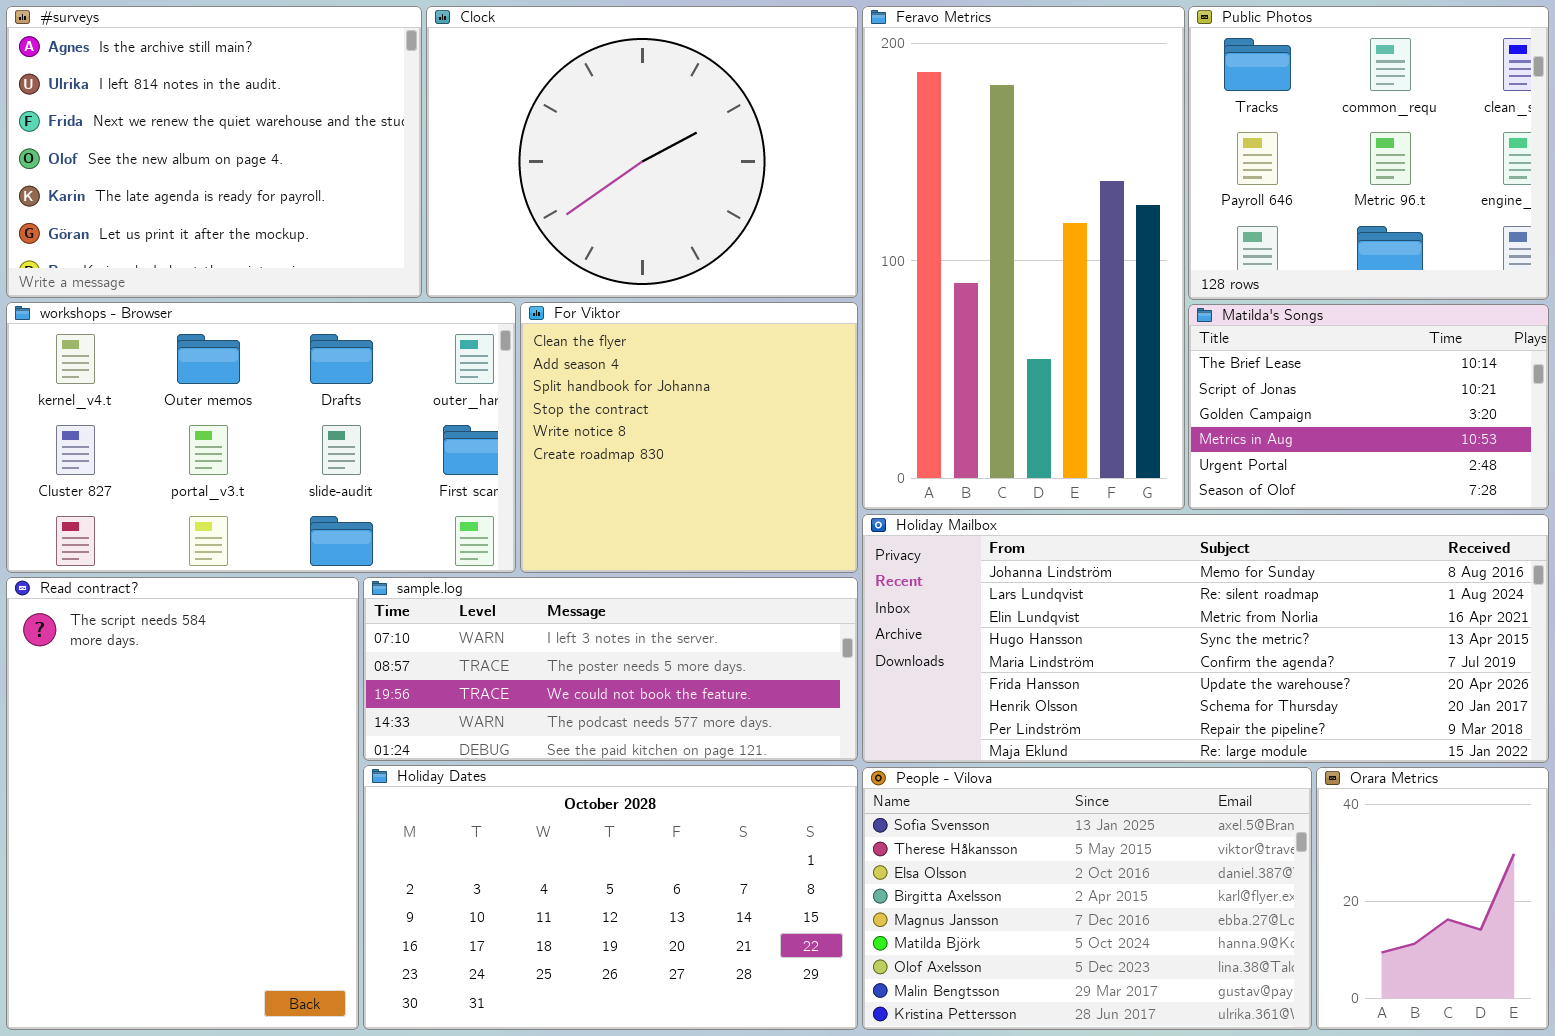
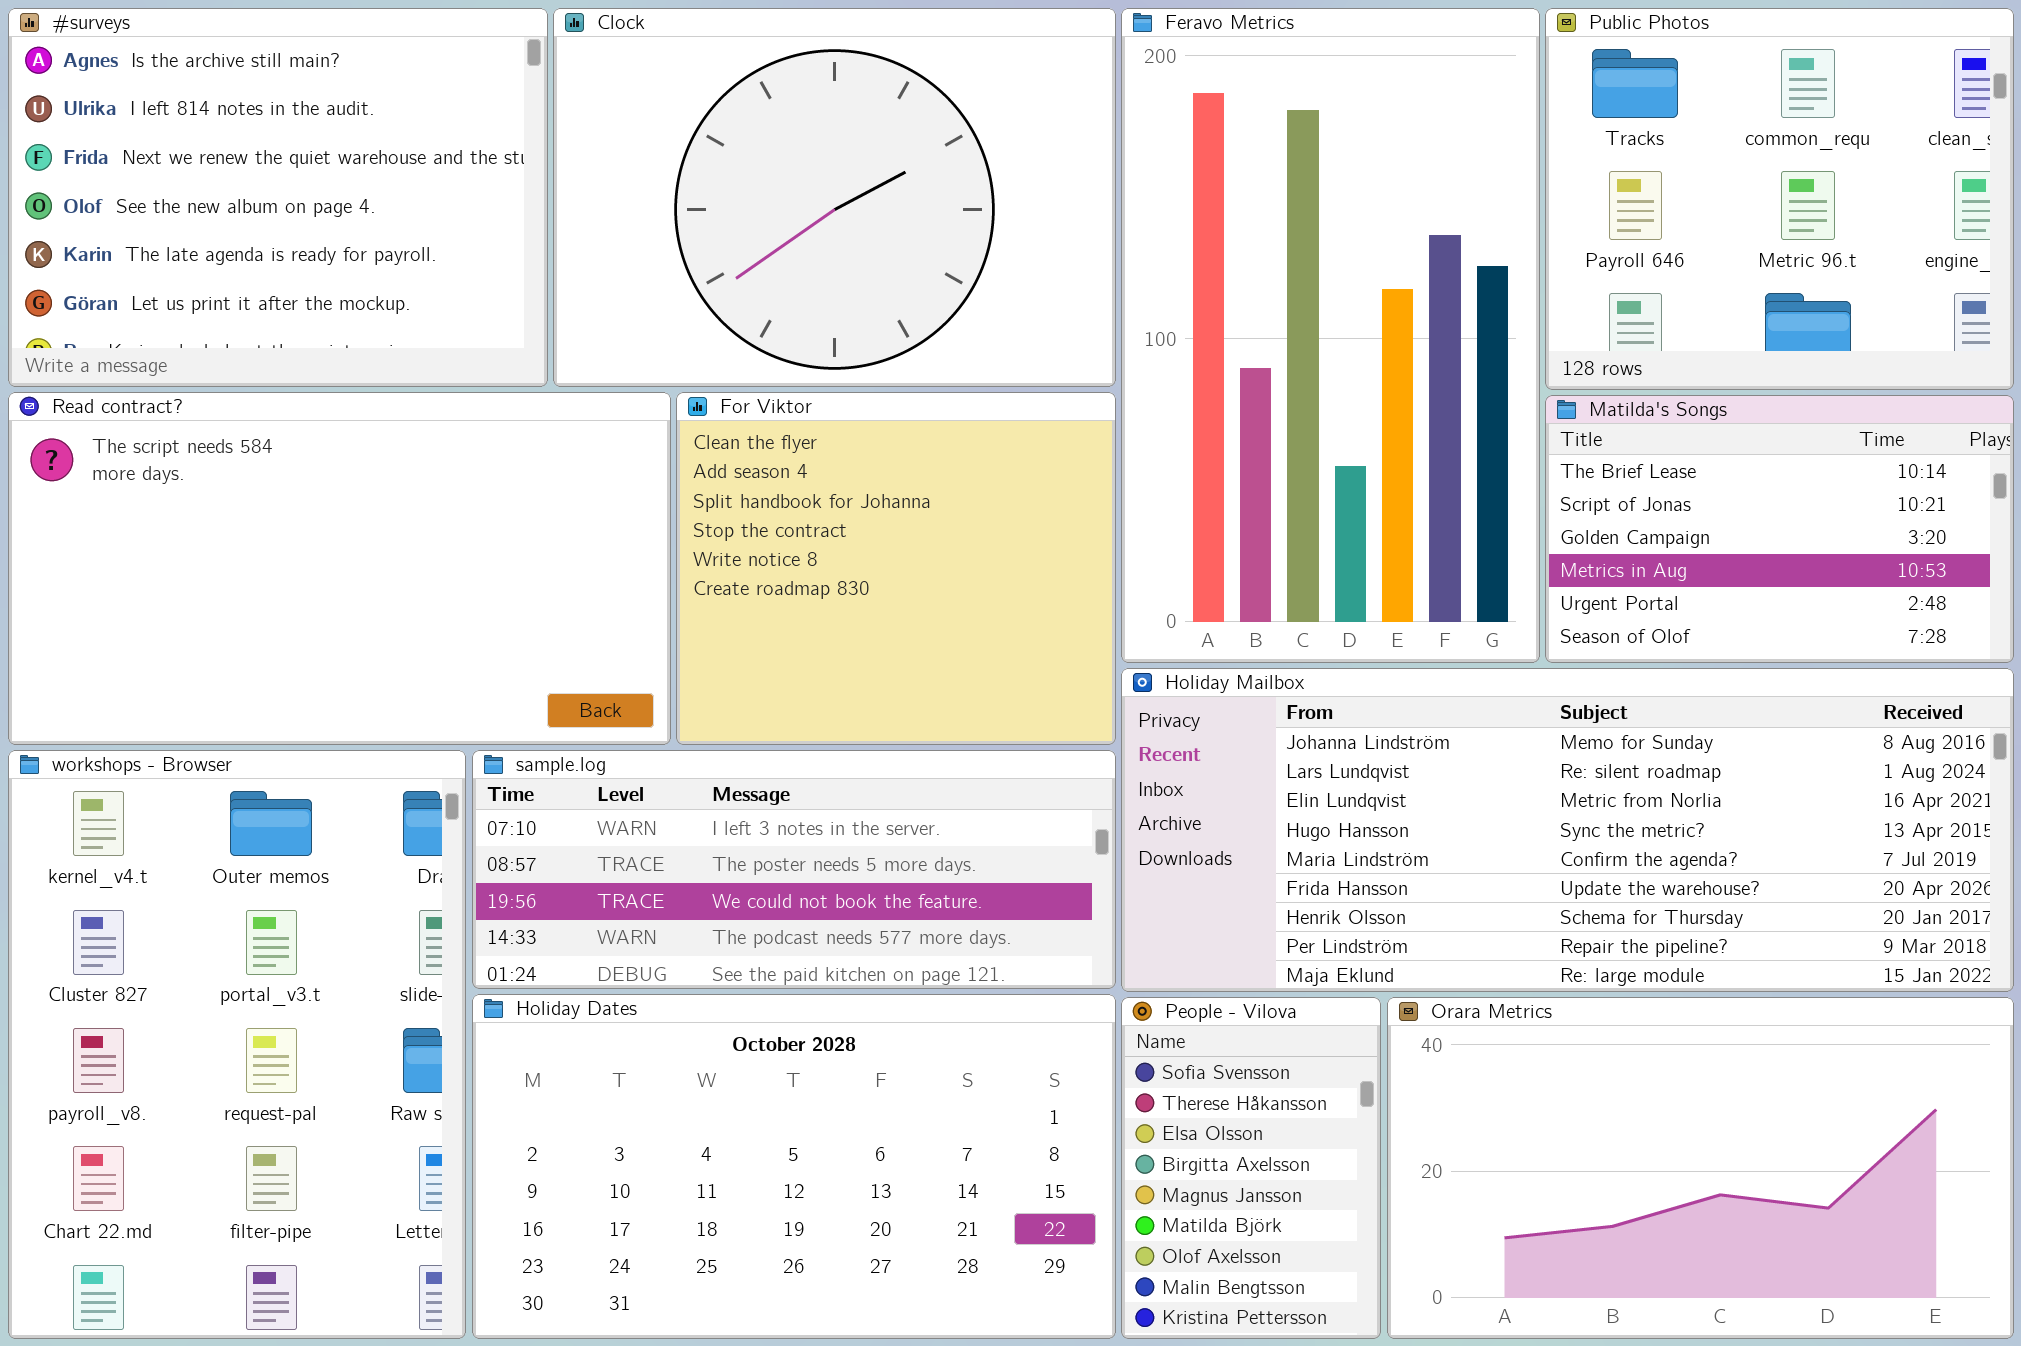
workshops - Browser: [6,302,516,573] -> [8,750,466,1339], moved, resized
Read contract?: [6,577,359,1030] -> [8,392,671,745], moved, resized
People - Vilova: [862,767,1312,1030] -> [1121,997,1381,1339], resized
Orara Metrics: [1316,767,1549,1030] -> [1387,997,2014,1339], resized

